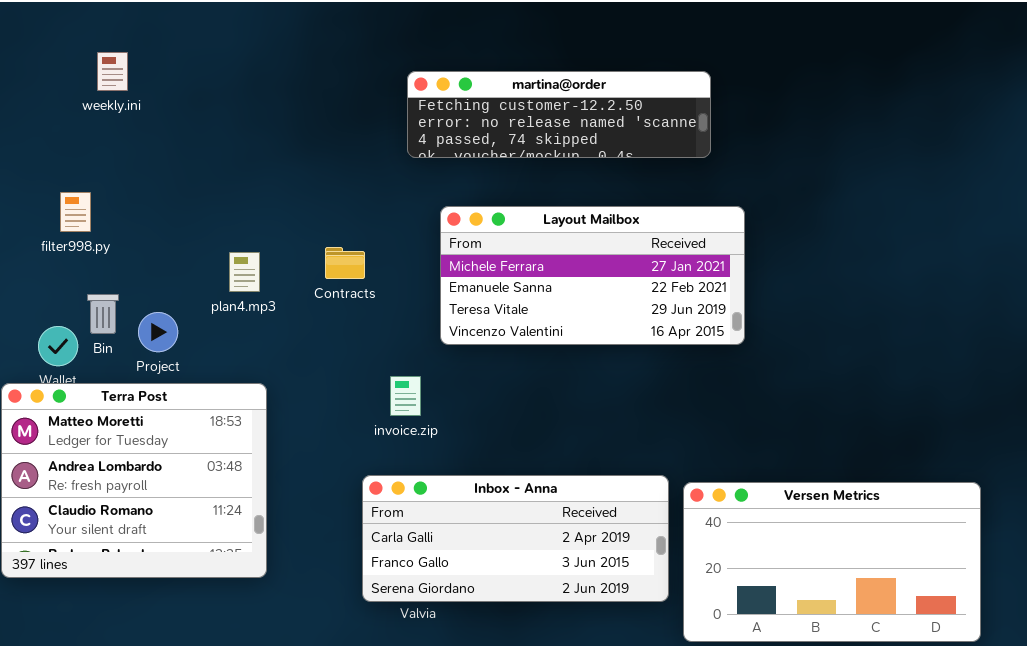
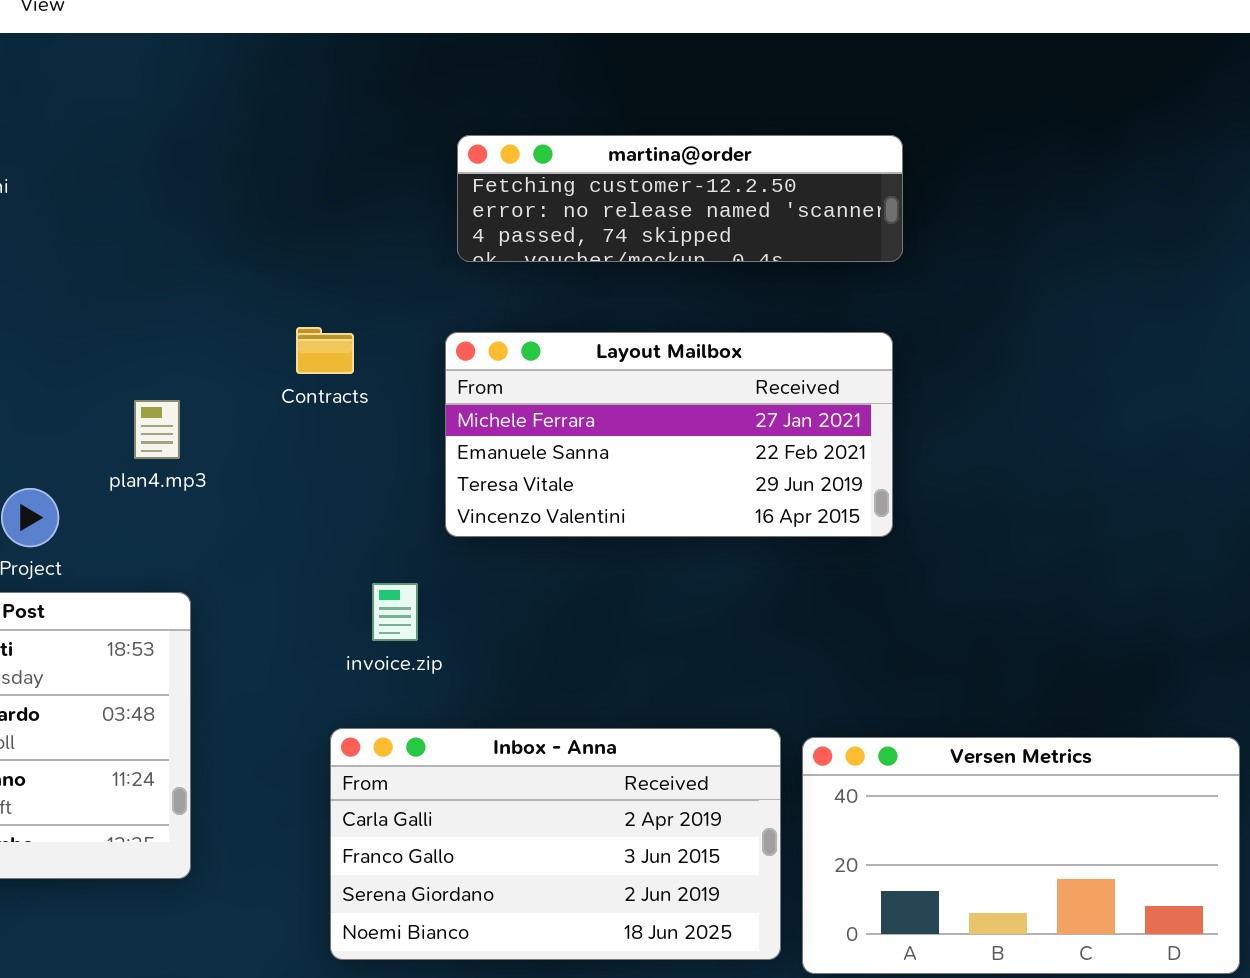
martina@order: [407,71,711,158] -> [457,135,903,262], moved
Contracts: [325,247,365,279] -> [296,327,354,374], moved
Inbox - Anna: [362,475,669,602] -> [330,728,781,960], resized

